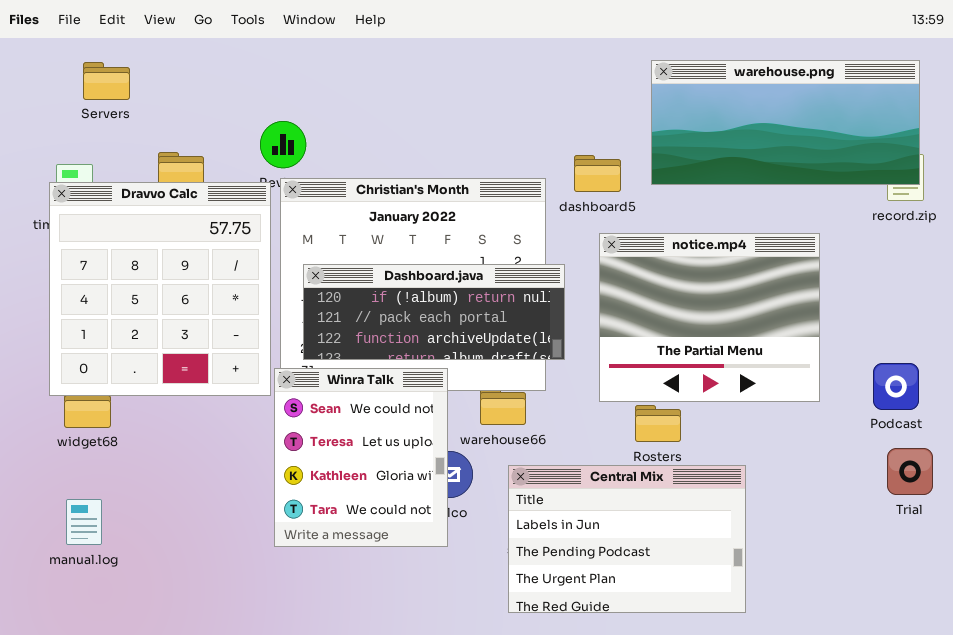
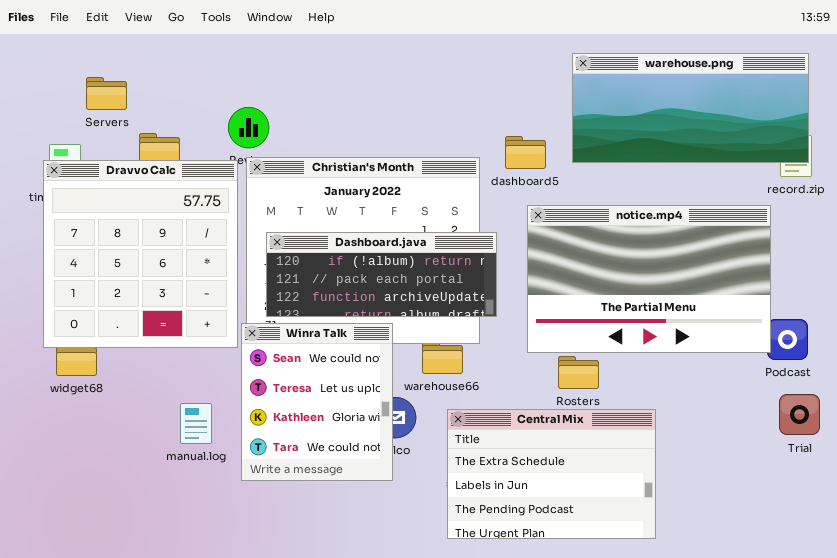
Servers: [83,62,130,100] -> [86,77,127,110], moved
notice.mp4: [599,233,820,402] -> [527,205,771,353], resized
Central Mix: [508,465,746,613] -> [447,409,656,539], scrolled up 1 row
manual.log: [66,499,102,545] -> [180,403,212,444], moved

